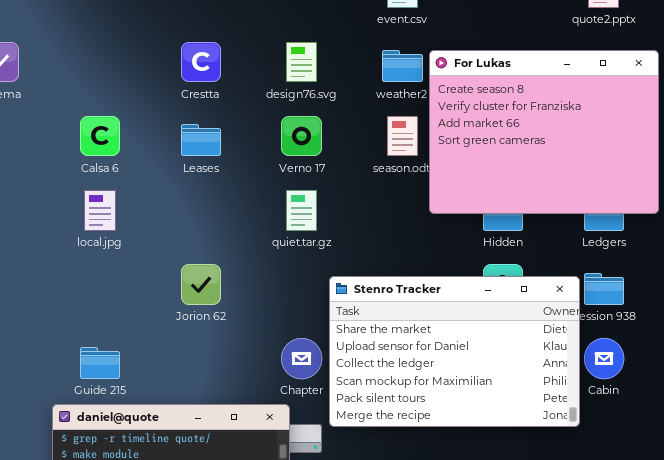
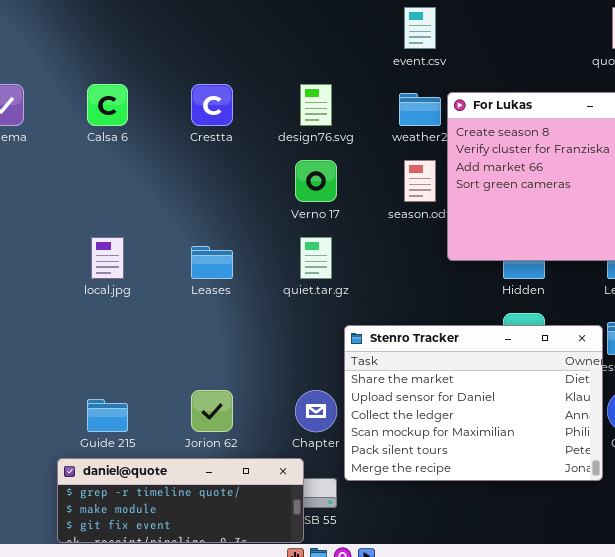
Calsa 6: [80,116,120,156] -> [87,84,128,126], moved
Leases: [181,124,221,156] -> [191,246,233,279], moved
Jorion 62: [181,264,221,305] -> [191,390,233,432], moved

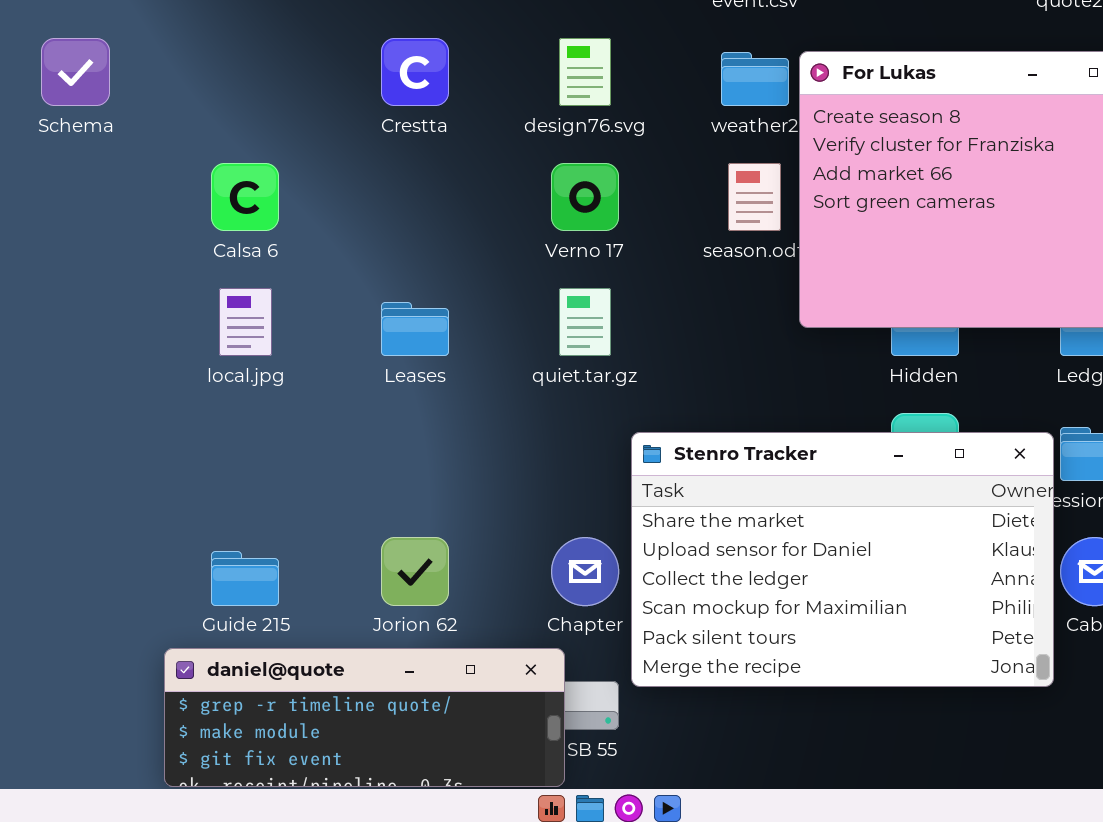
Calsa 6: [87,84,128,126] -> [211,163,279,231], moved

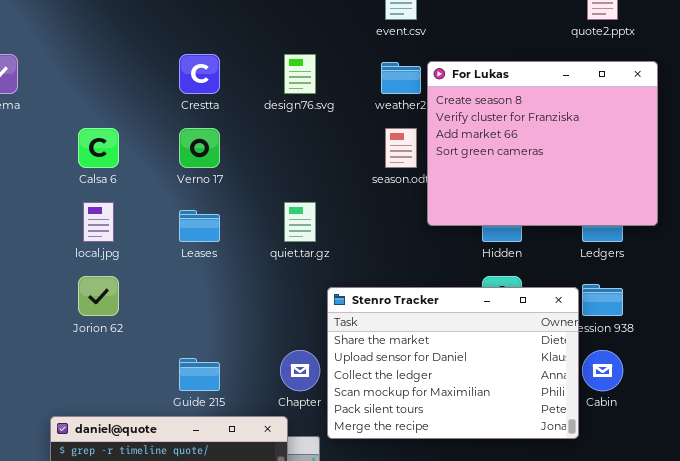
Verno 17: [551,163,619,231] -> [179,128,220,168], moved
Jorion 62: [381,537,449,606] -> [78,276,119,316], moved
Guide 215: [211,551,279,606] -> [179,358,220,391], moved

